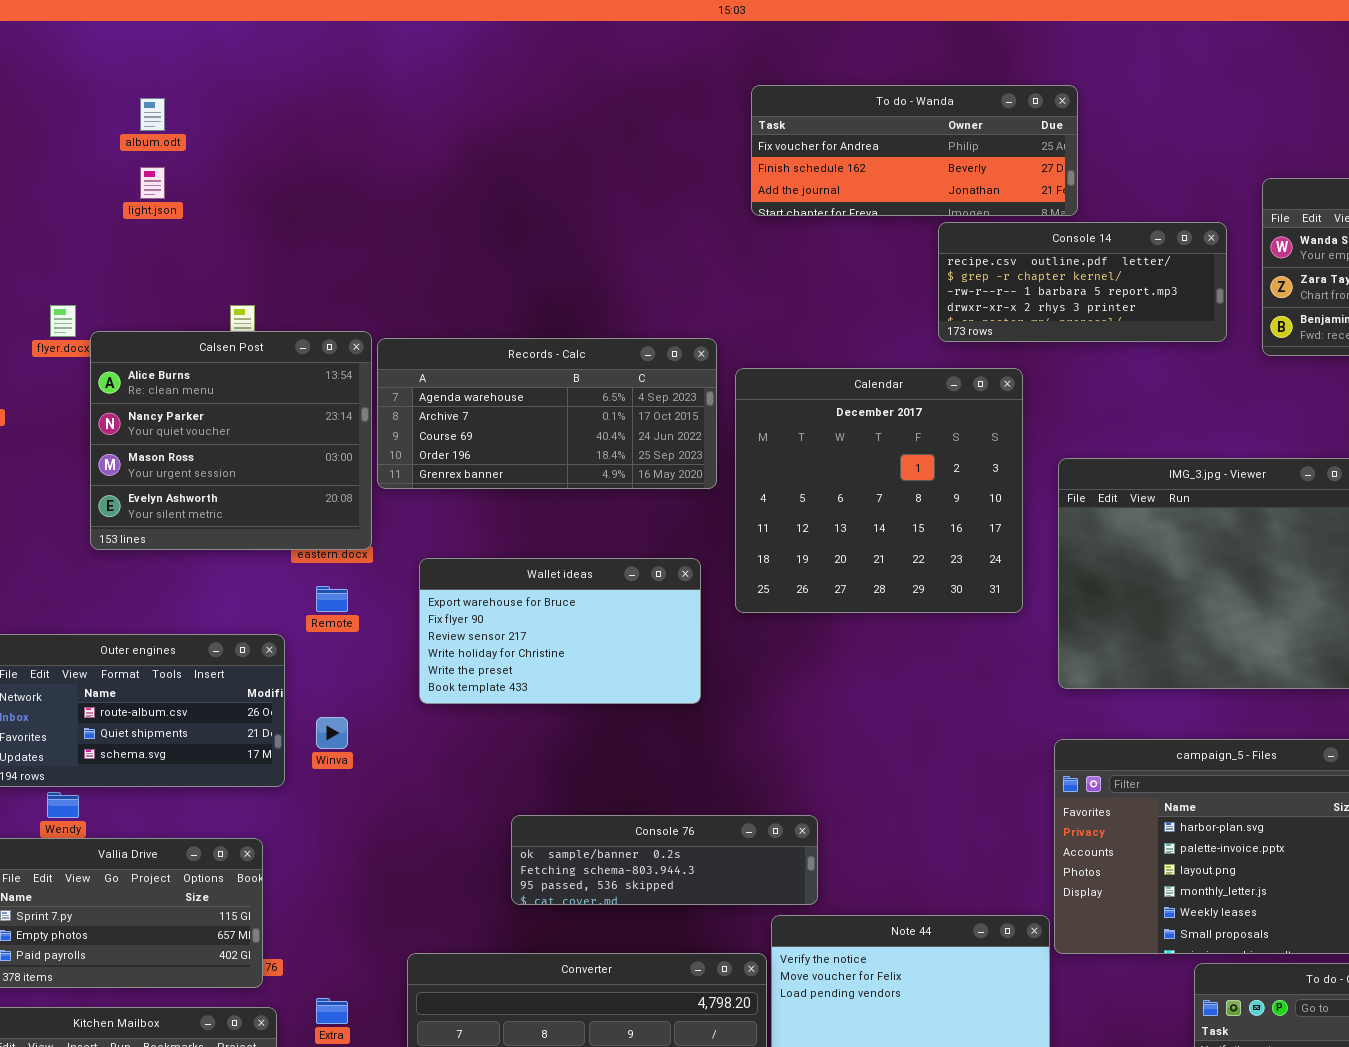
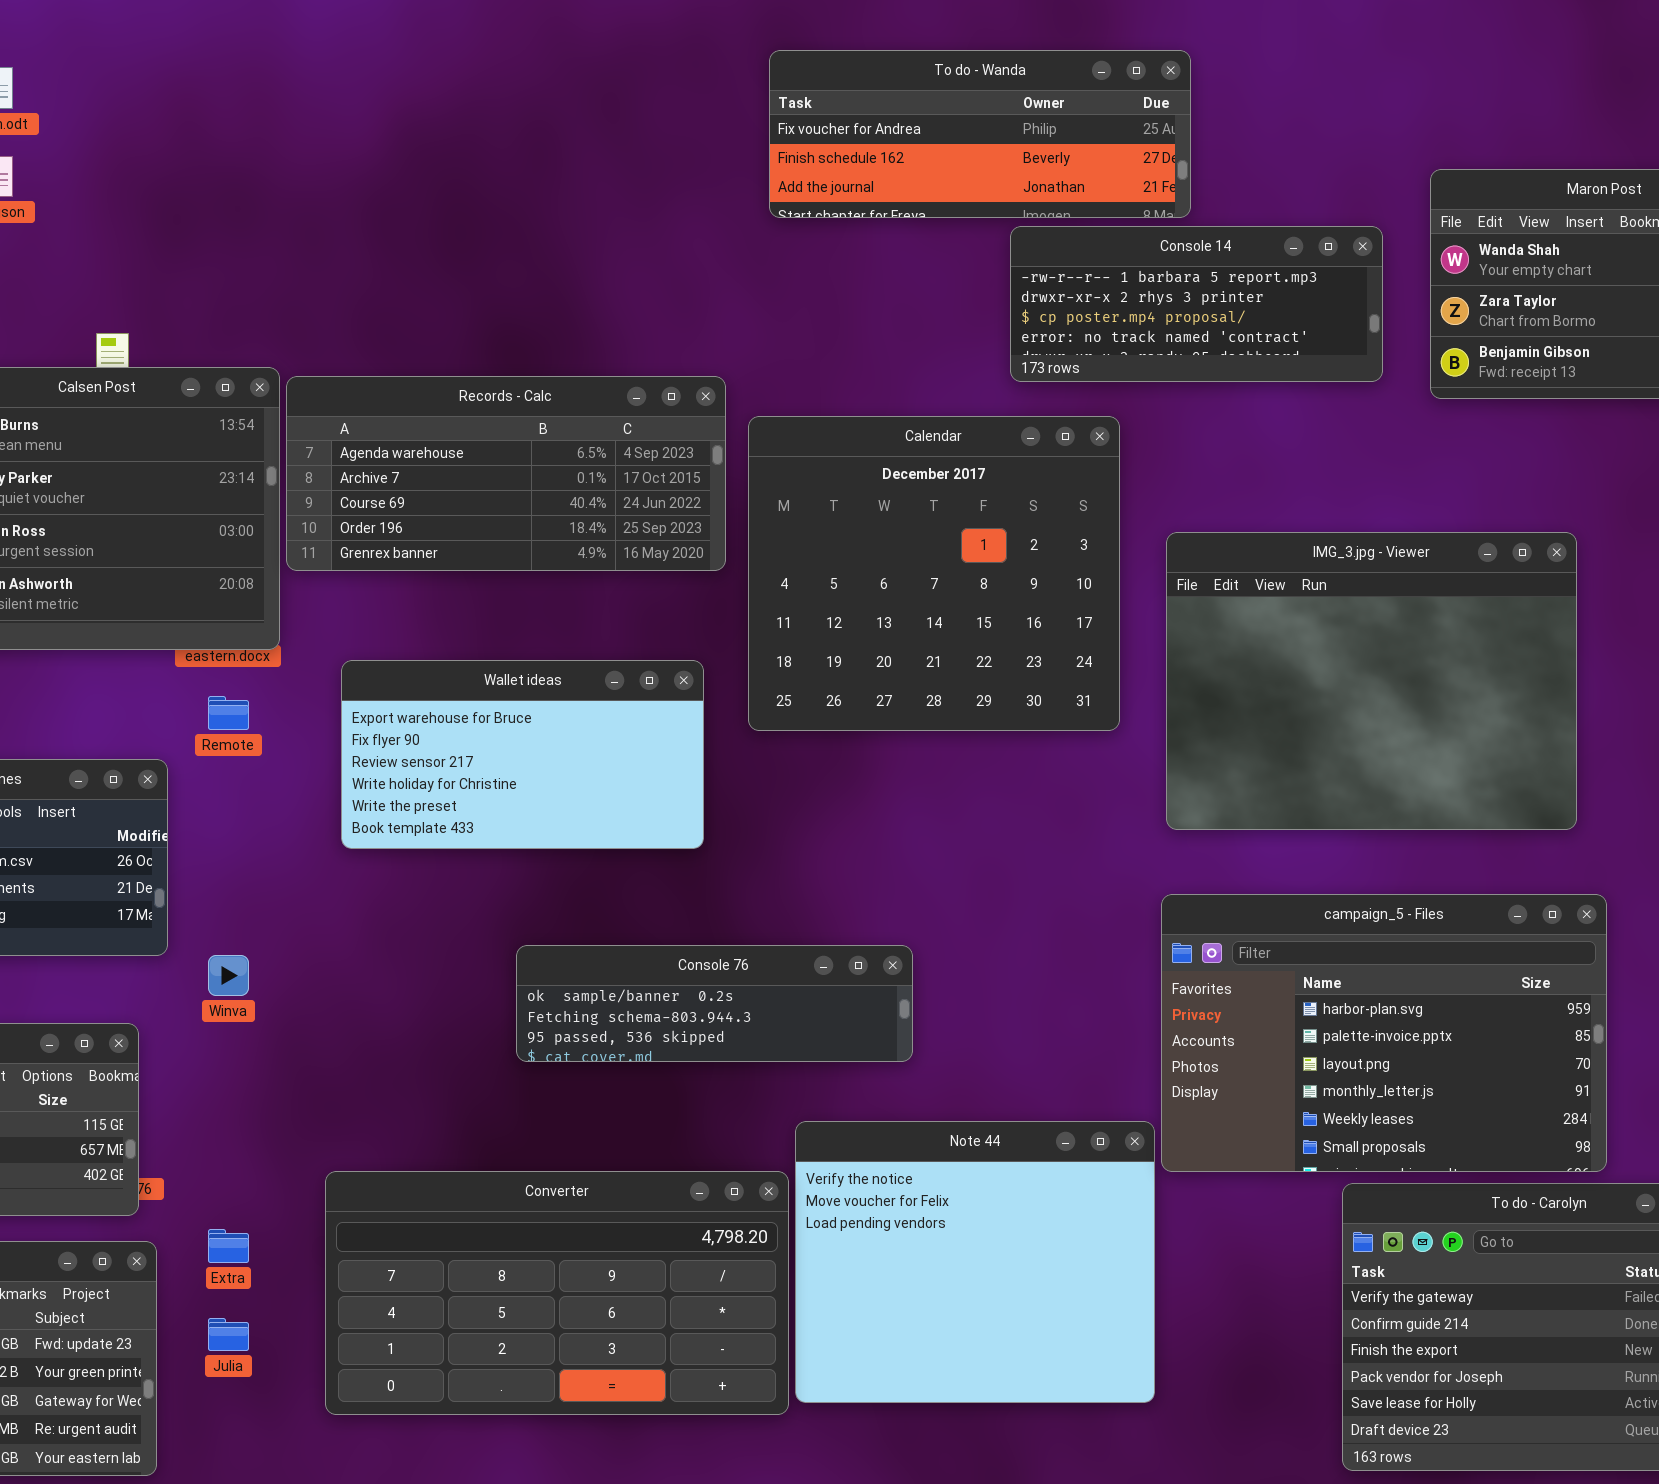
Console 14: [938,222,1227,342] -> [1010,226,1383,382], scrolled down 2 rows
Winva: [316,717,348,749] -> [208,955,249,996], moved
Console 76: [511,815,818,905] -> [516,945,913,1062], moved

